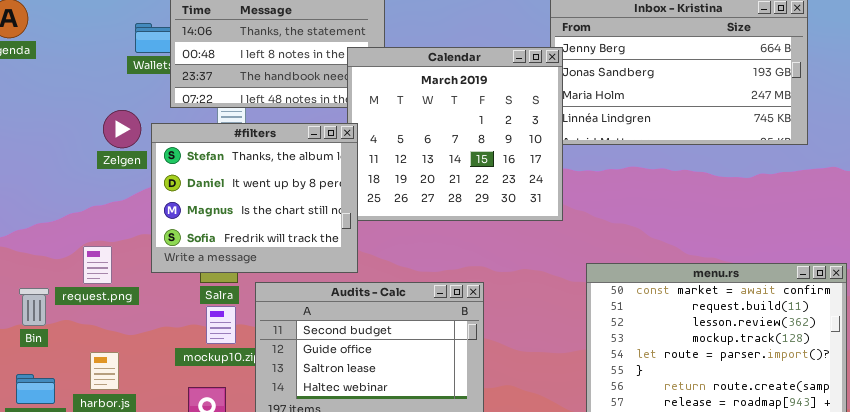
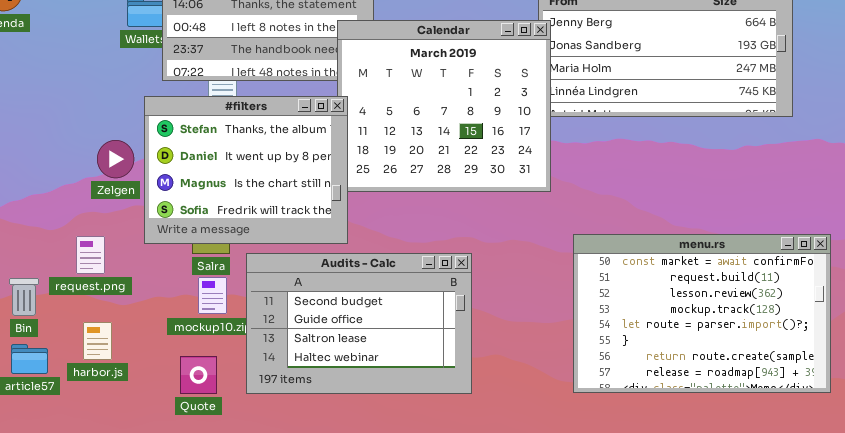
Zelgen: [103,110,141,148] -> [97,140,134,178], moved
request.png: [83,246,112,284] -> [76,236,105,274], moved
Bin: [19,288,49,326] -> [9,278,39,316], moved

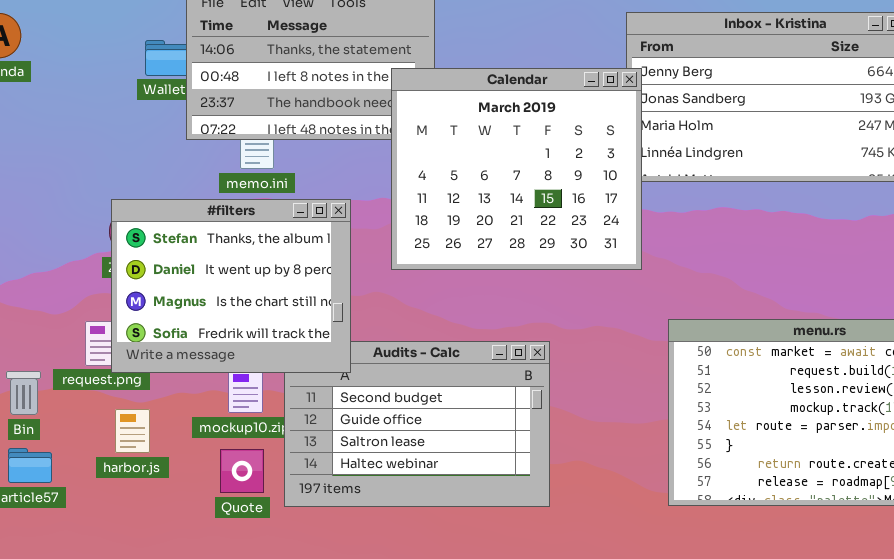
#filters: [144,96,348,244] -> [111,199,351,373], moved
harbor.js: [83,322,112,360] -> [115,409,150,453], moved
Quote: [180,356,217,394] -> [220,449,264,493], moved

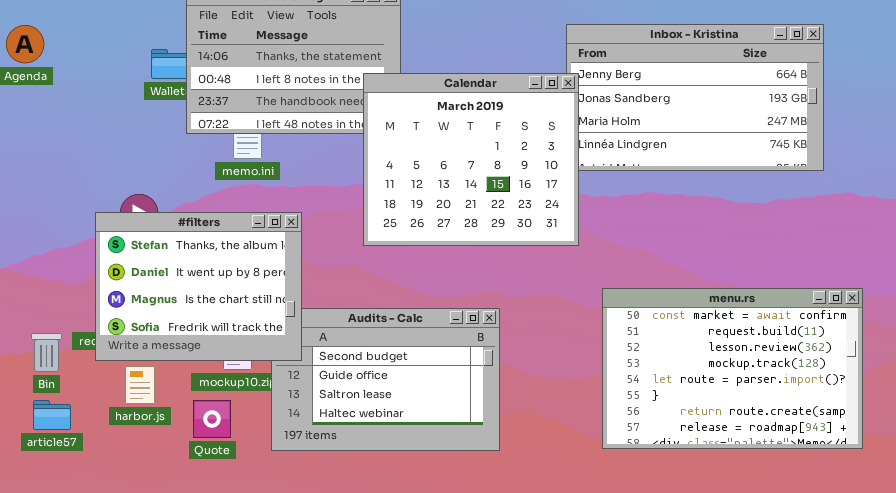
#filters: [111,199,351,373] -> [95,212,302,361], moved
Quote: [220,449,264,493] -> [193,400,231,438], moved

